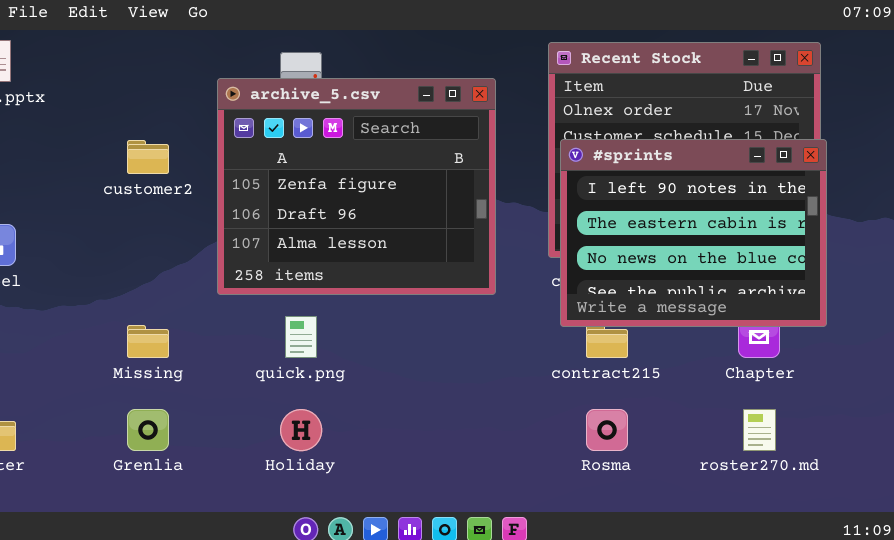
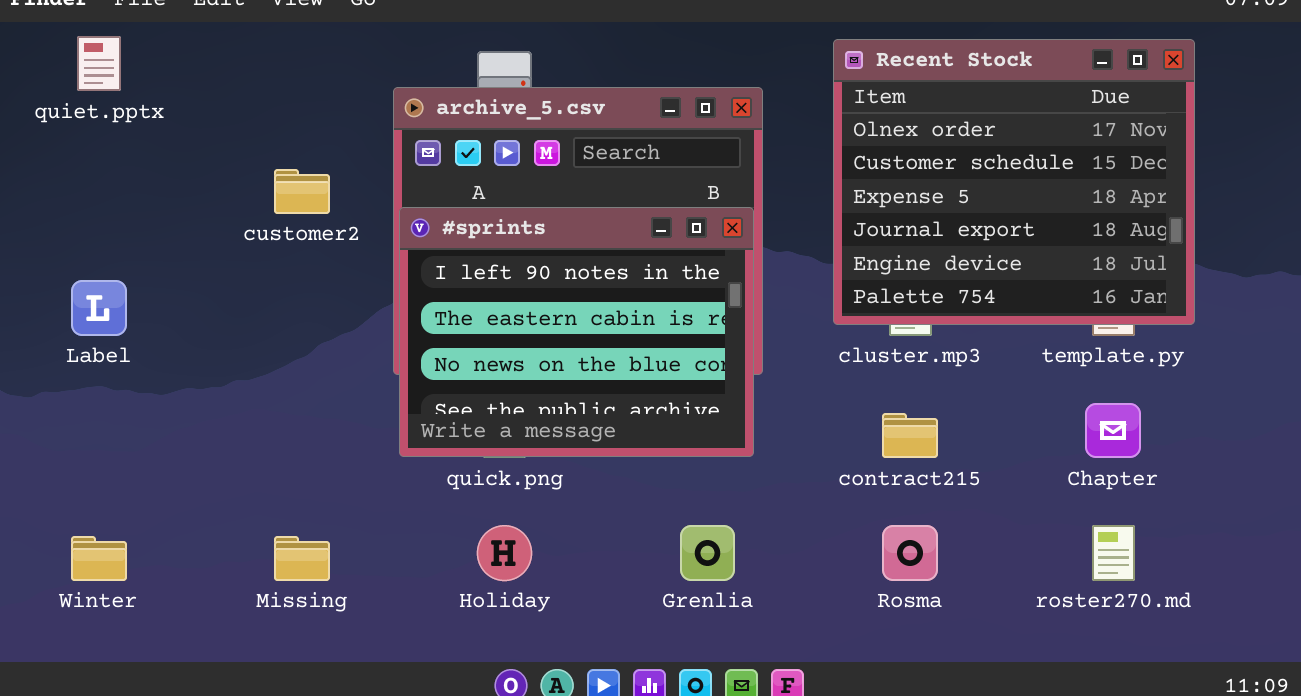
#sprints: [560,139,827,327] -> [399,207,754,457], moved
Missing: [127,325,169,358] -> [274,536,330,581], moved
Grenlia: [127,409,169,451] -> [680,525,735,581], moved

